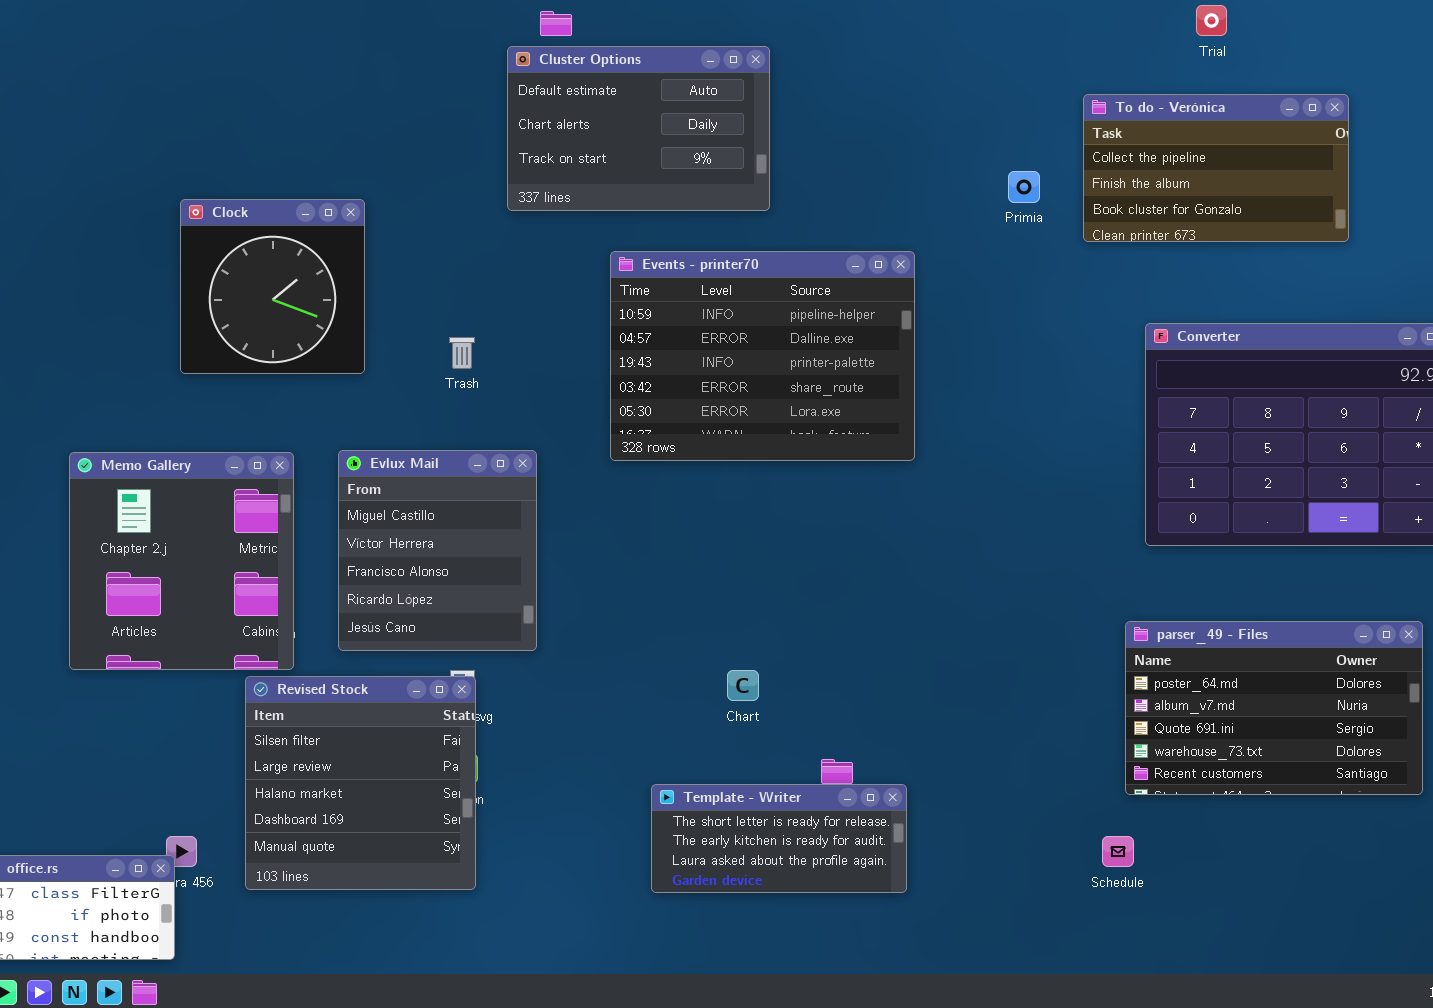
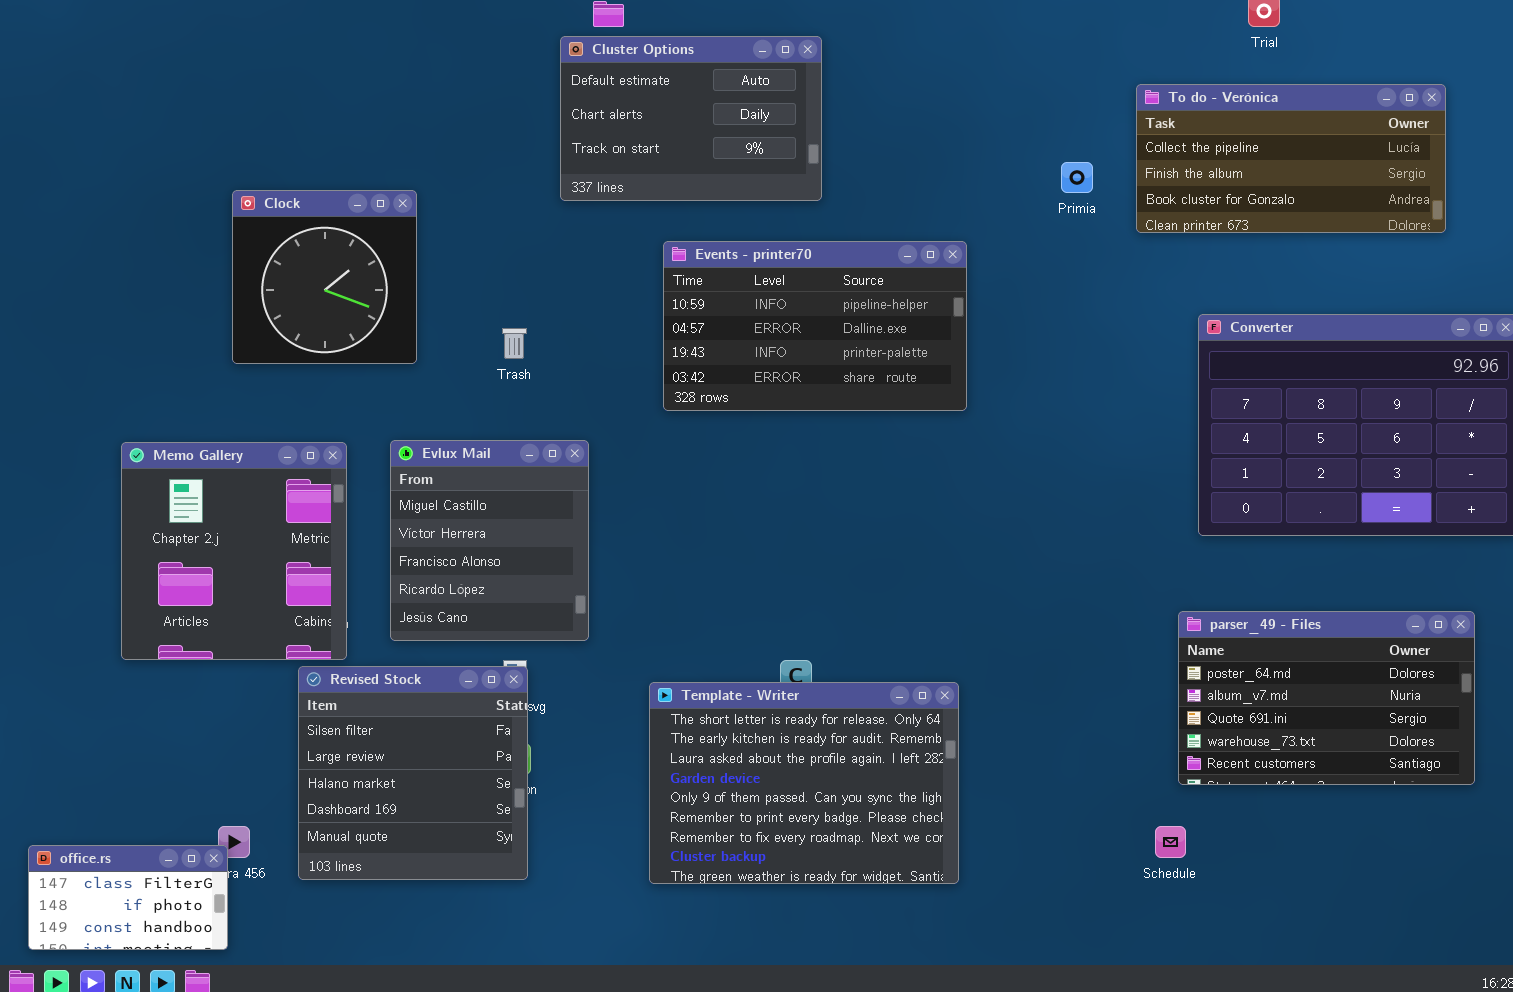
To do - Verónica: [1083,94,1349,242] -> [1136,84,1446,233], resized
Events - printer70: [610,251,915,461] -> [663,241,967,411], resized
Template - Writer: [651,784,907,893] -> [649,682,959,884], resized

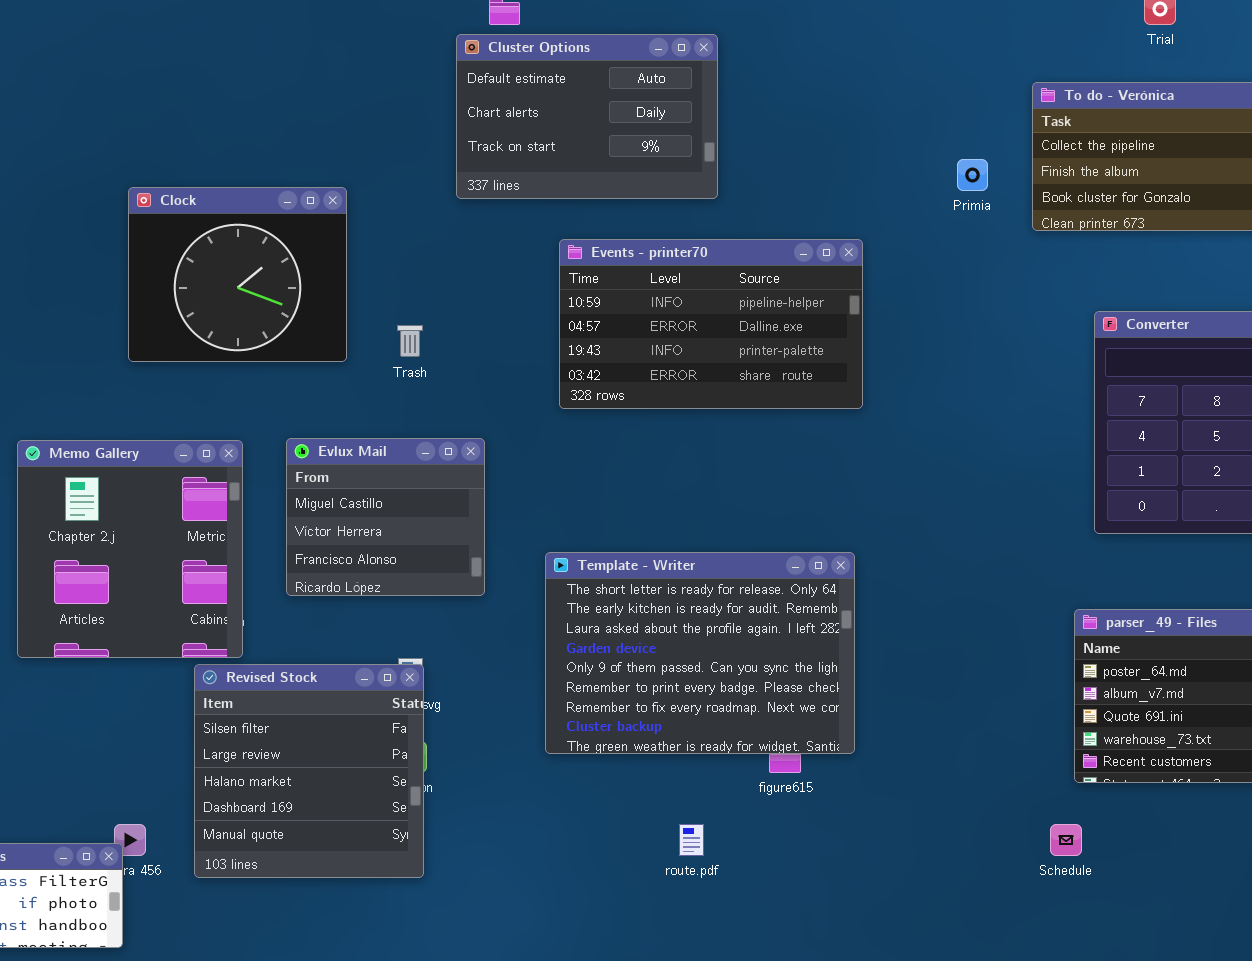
Clock: [232,190,417,364] -> [128,187,347,362], resized
Evlux Mail: [390,440,589,641] -> [286,438,485,596], resized
Template - Writer: [649,682,959,884] -> [545,552,855,754], moved

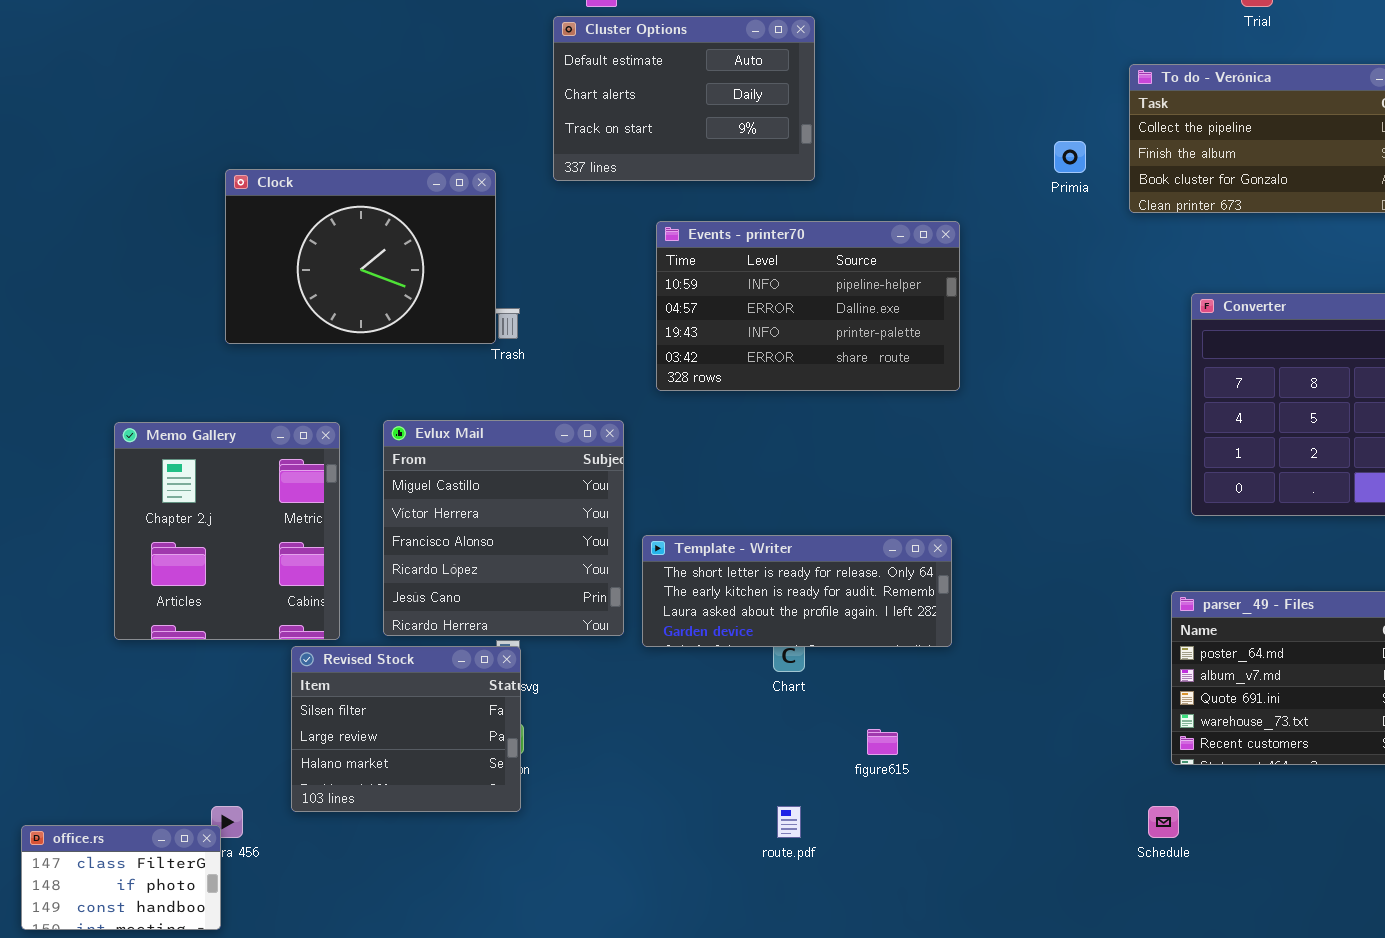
Clock: [128,187,347,362] -> [225,169,496,344], resized
Evlux Mail: [286,438,485,596] -> [383,420,624,636], resized
Template - Writer: [545,552,855,754] -> [642,535,952,647], resized
Revised Stock: [194,664,424,878] -> [291,646,521,812], resized

